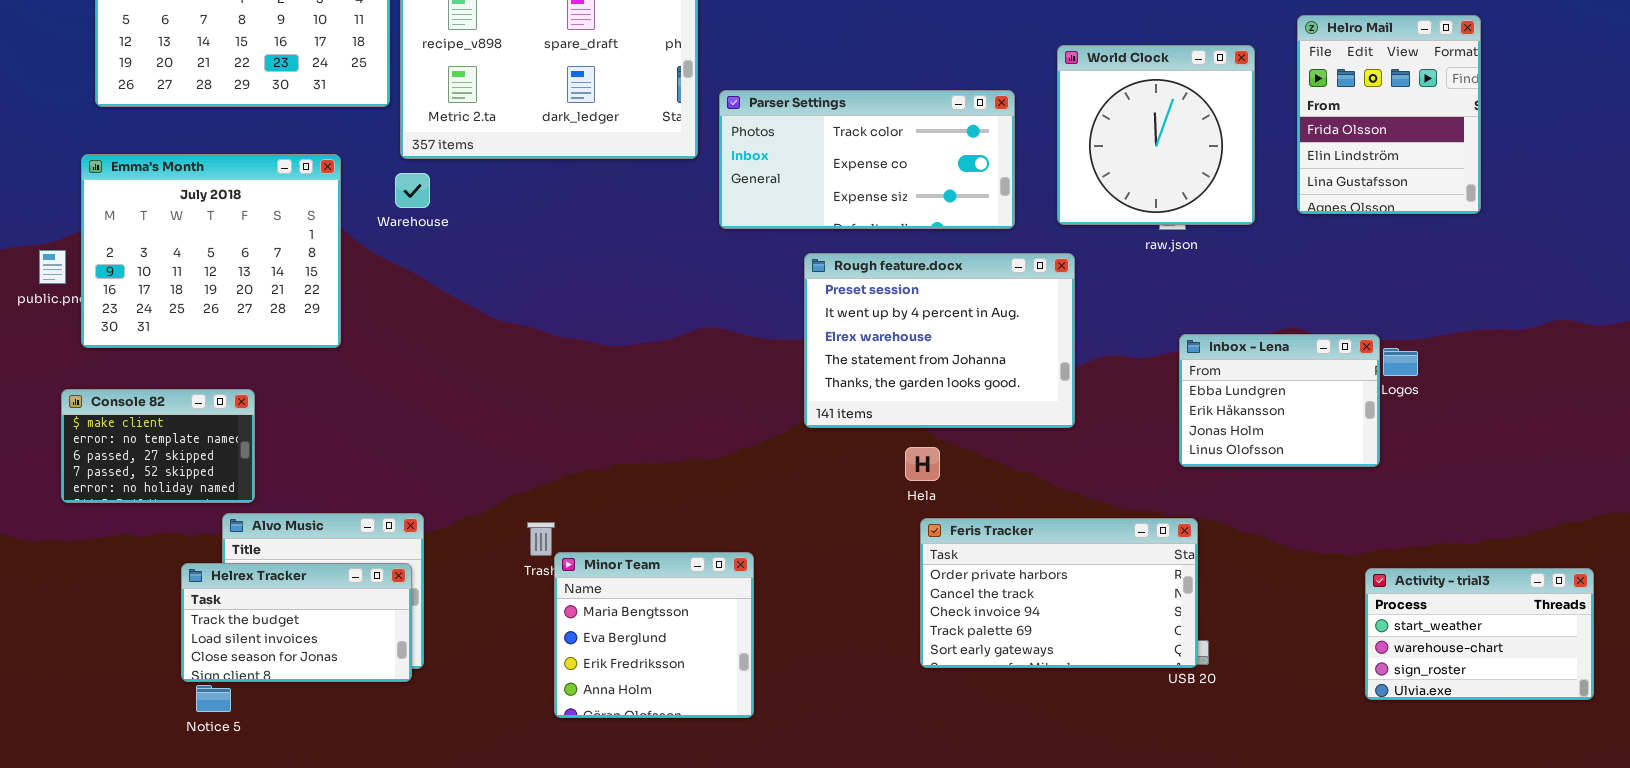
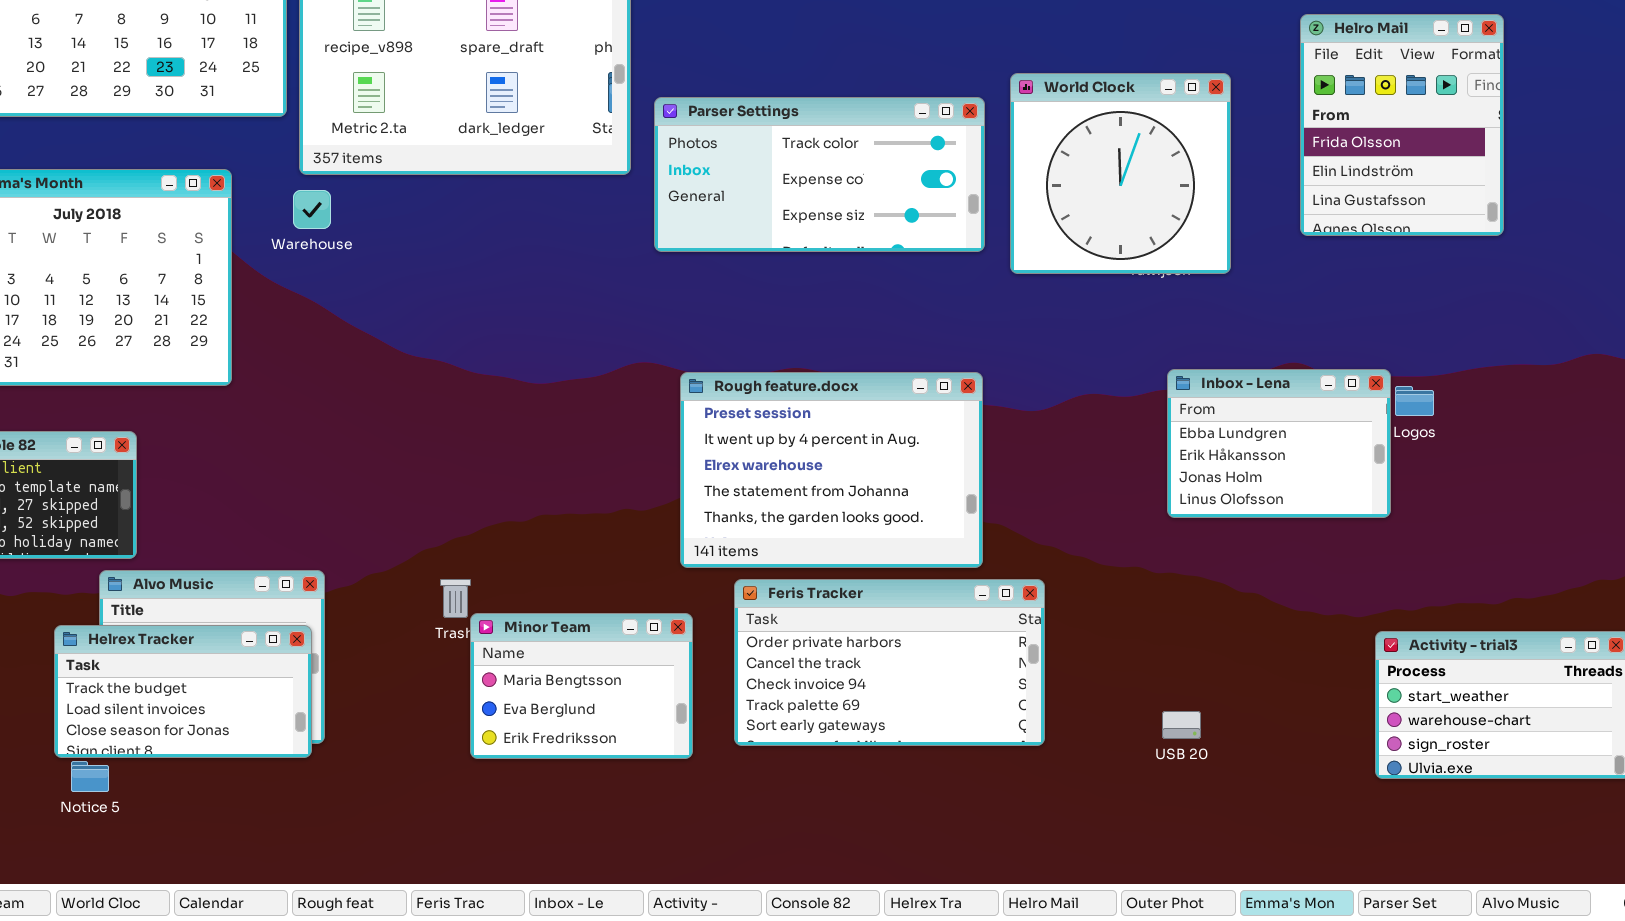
World Clock: [1057,45,1255,225] -> [1010,73,1231,274], moved
Rough feature.docx: [804,253,1075,428] -> [680,372,983,568], moved
Feris Tracker: [920,518,1198,668] -> [734,579,1045,746], moved
Minor Team: [554,552,754,718] -> [470,613,693,759], resized

